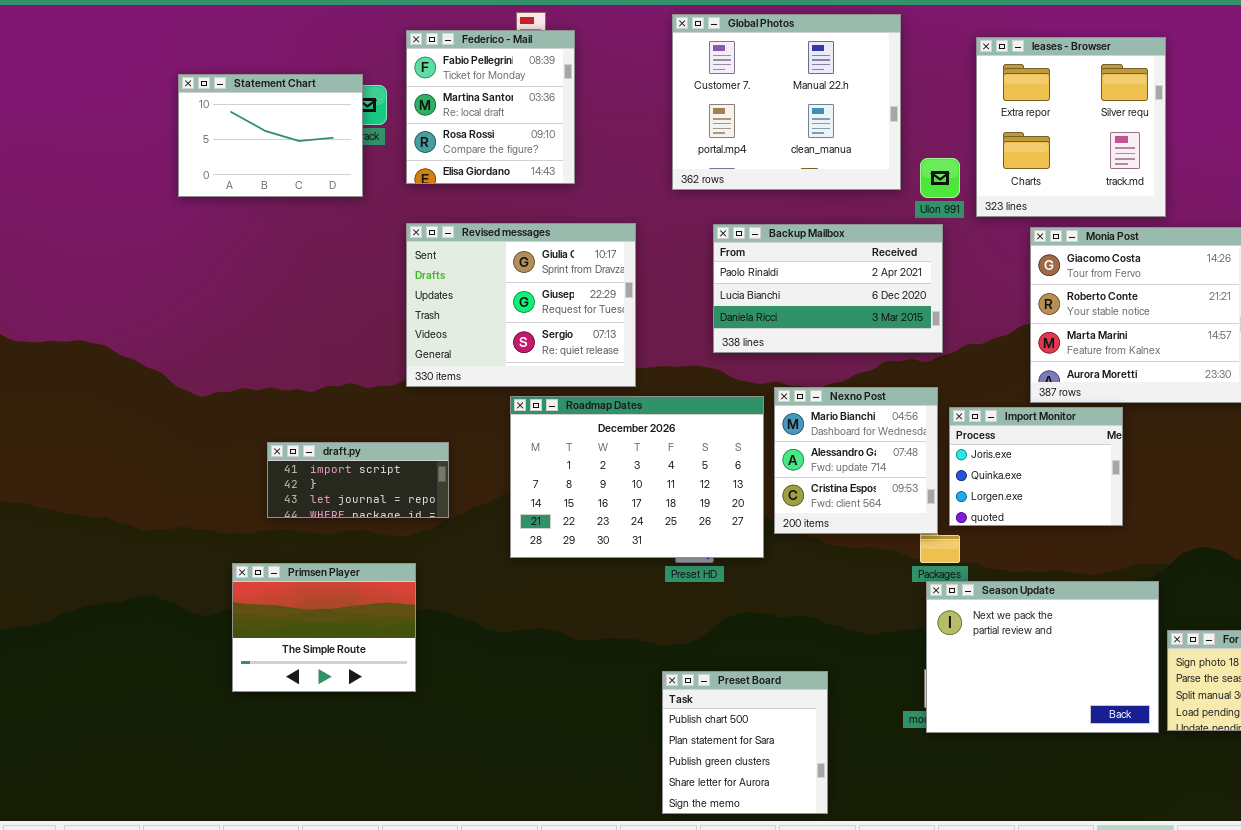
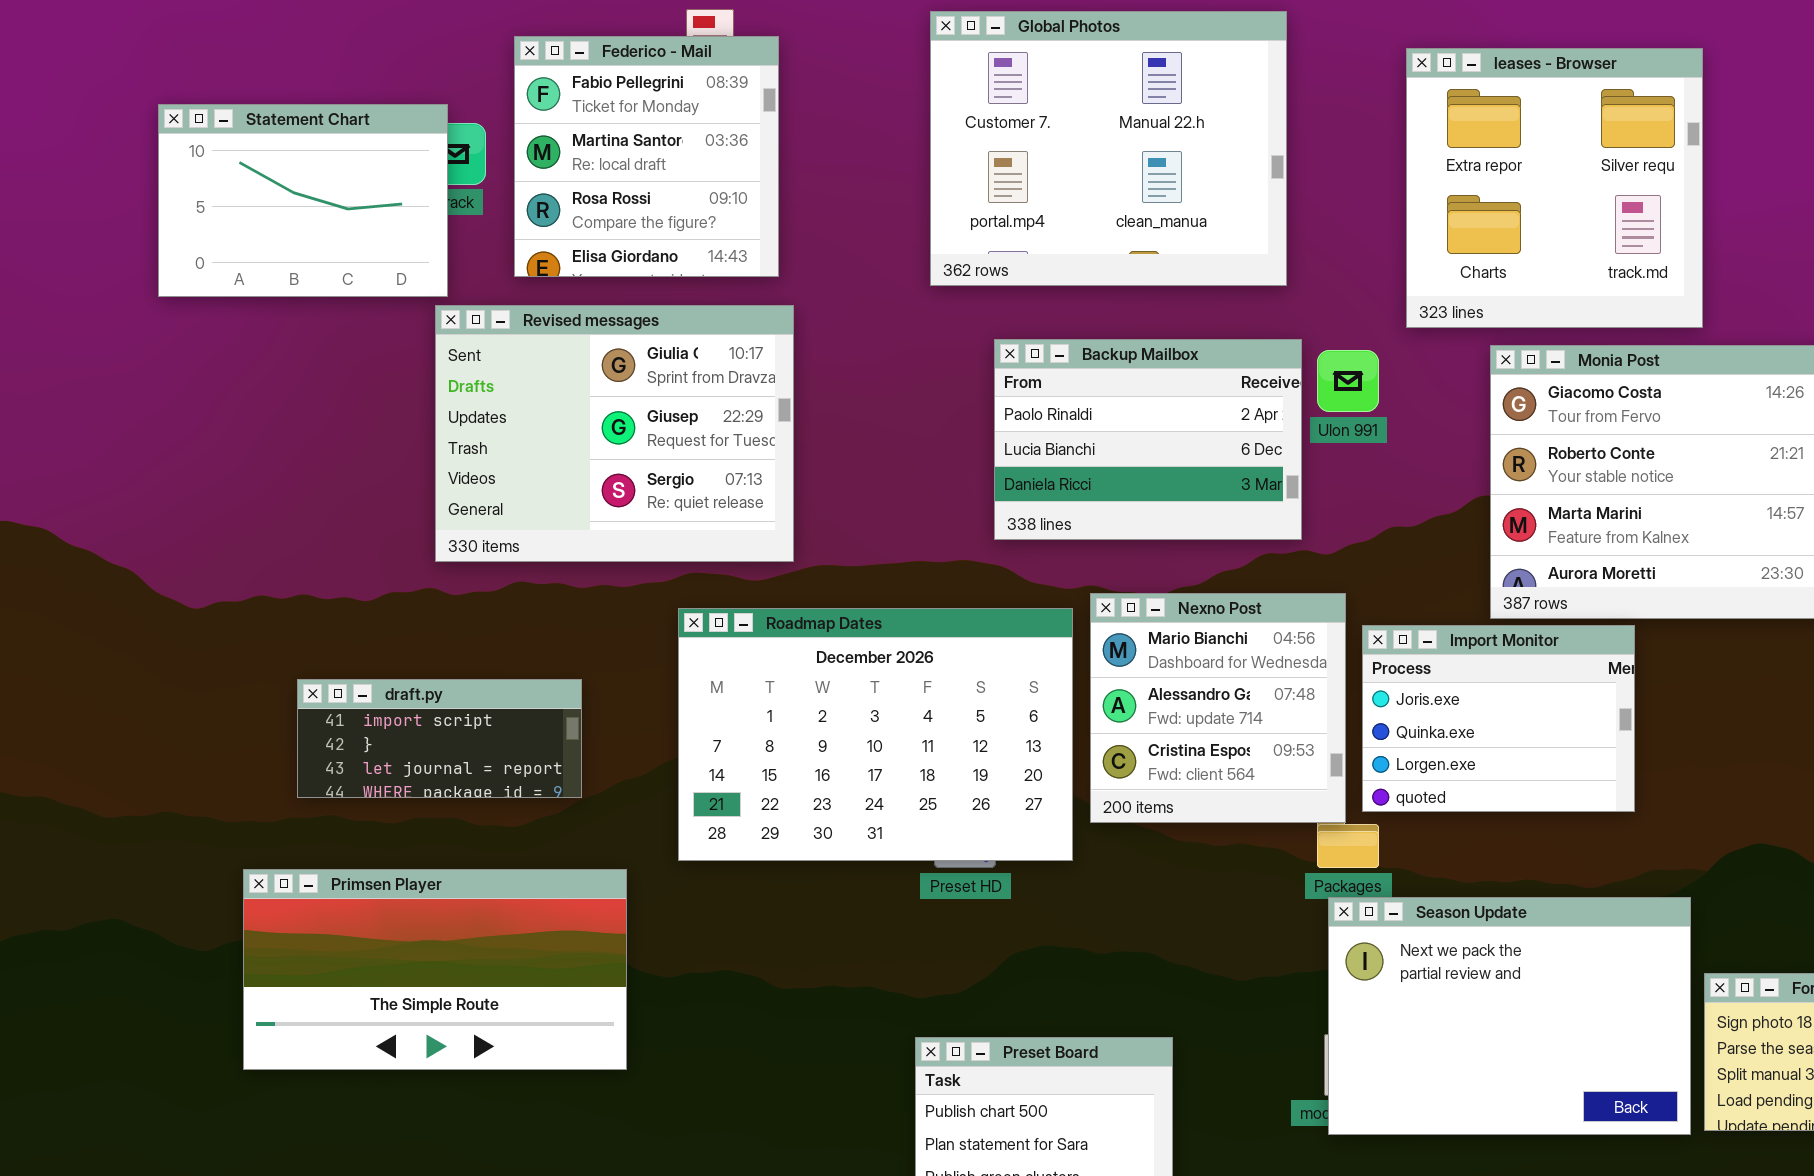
Ulon 991: [920,158,960,198] -> [1317,350,1379,412], moved
Revised messages: [406,223,636,387] -> [435,305,794,562], moved
Backup Mailbox: [713,224,943,353] -> [994,339,1302,540], resized
Primsen Player: [232,563,416,692] -> [243,869,627,1070], resized

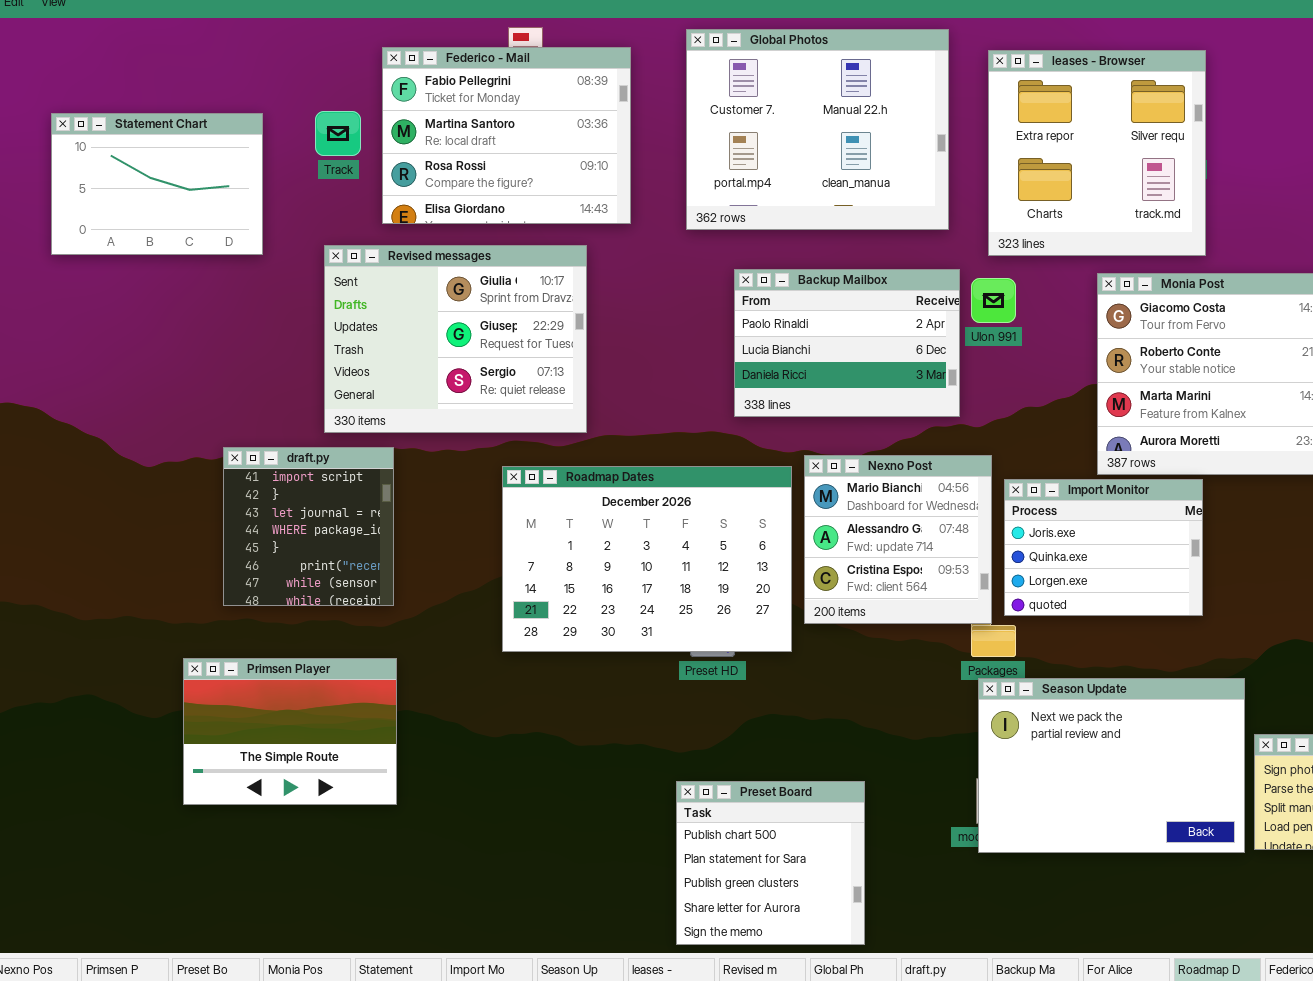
Federico - Mail: [514,36,779,277] -> [382,47,631,224], resized
leases - Browser: [1406,48,1703,328] -> [988,50,1206,256], moved
Statement Chart: [158,104,448,297] -> [51,113,263,255], moved
draft.py: [297,679,582,798] -> [223,447,394,606], resized
Primsen Player: [243,869,627,1070] -> [183,658,397,805], resized

